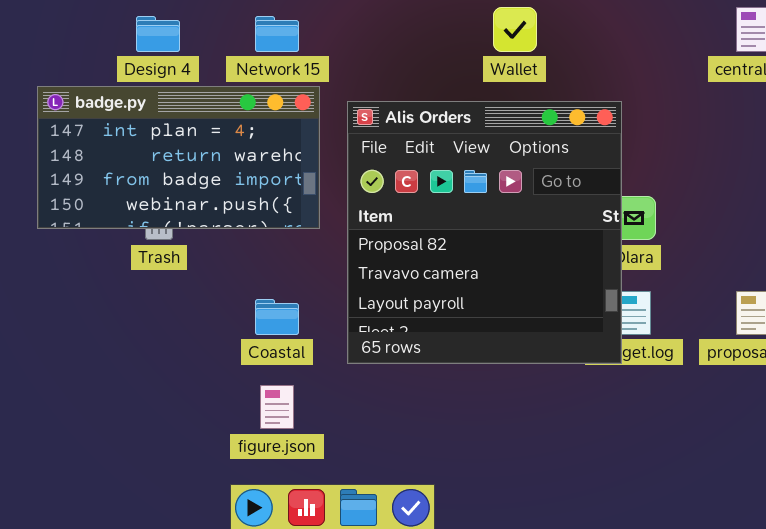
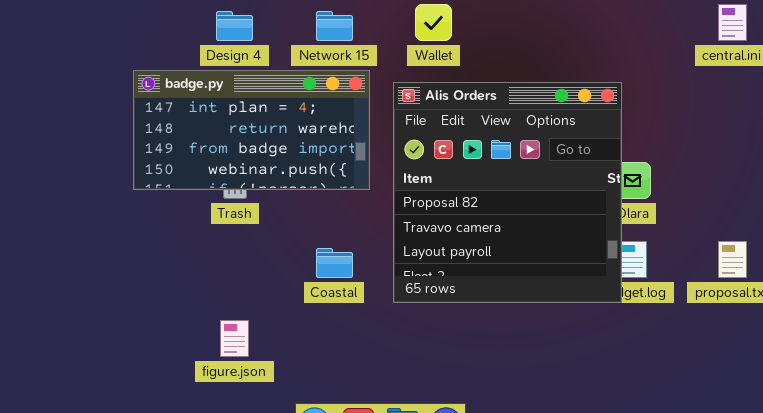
Wallet: [493,7,537,52] -> [415,4,452,41], moved
figure.json: [260,385,294,429] -> [220,320,249,357], moved

